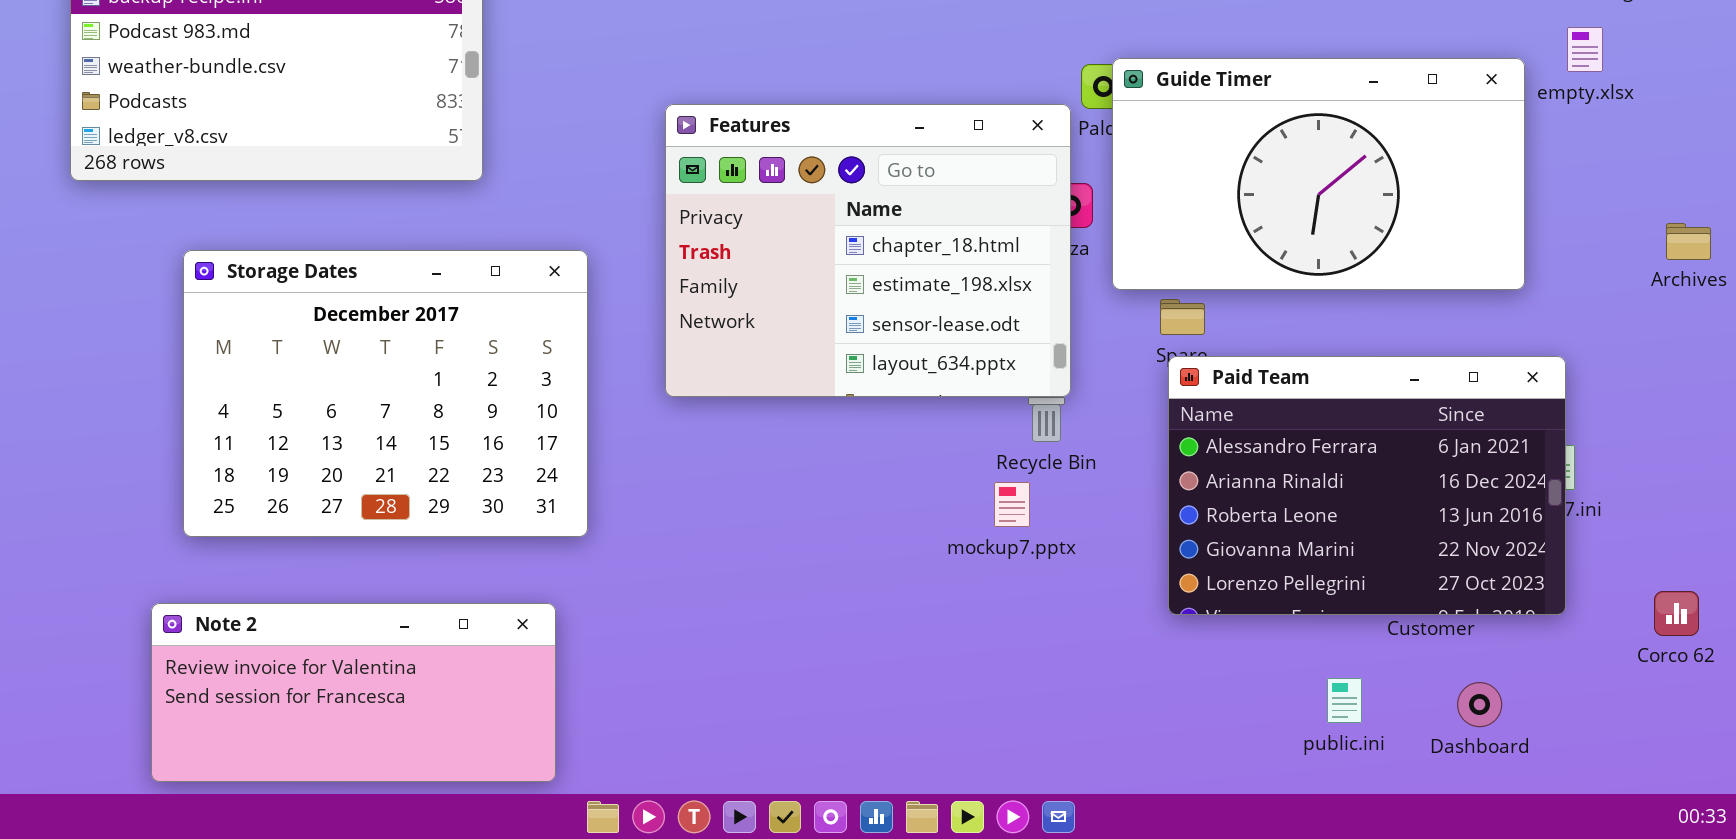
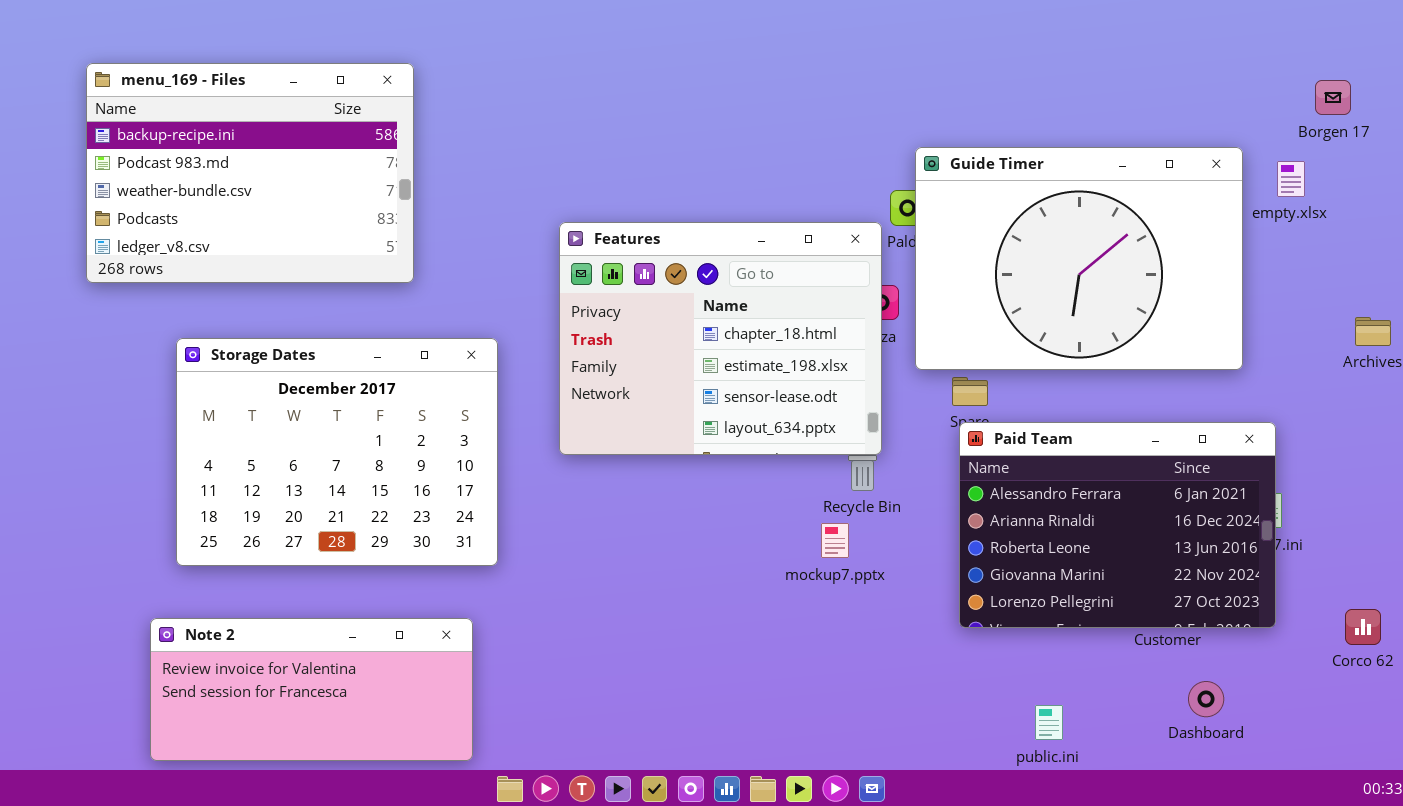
Guide Timer: [1112,58,1525,290] -> [915,147,1243,370], resized
public.ini: [1327,678,1362,723] -> [1035,705,1063,740], moved

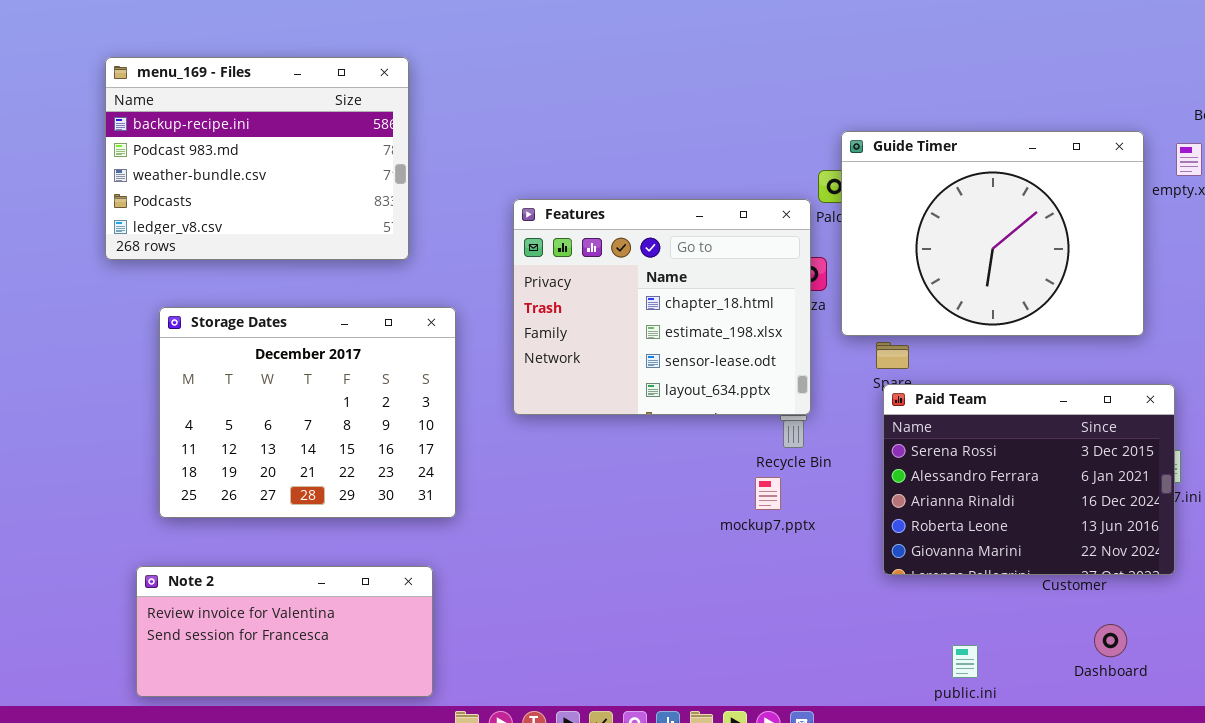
menu_169 - Files: [86,63,414,283] -> [105,57,409,260], moved
Paid Team: [959,422,1276,628] -> [883,384,1175,575], scrolled up 1 row

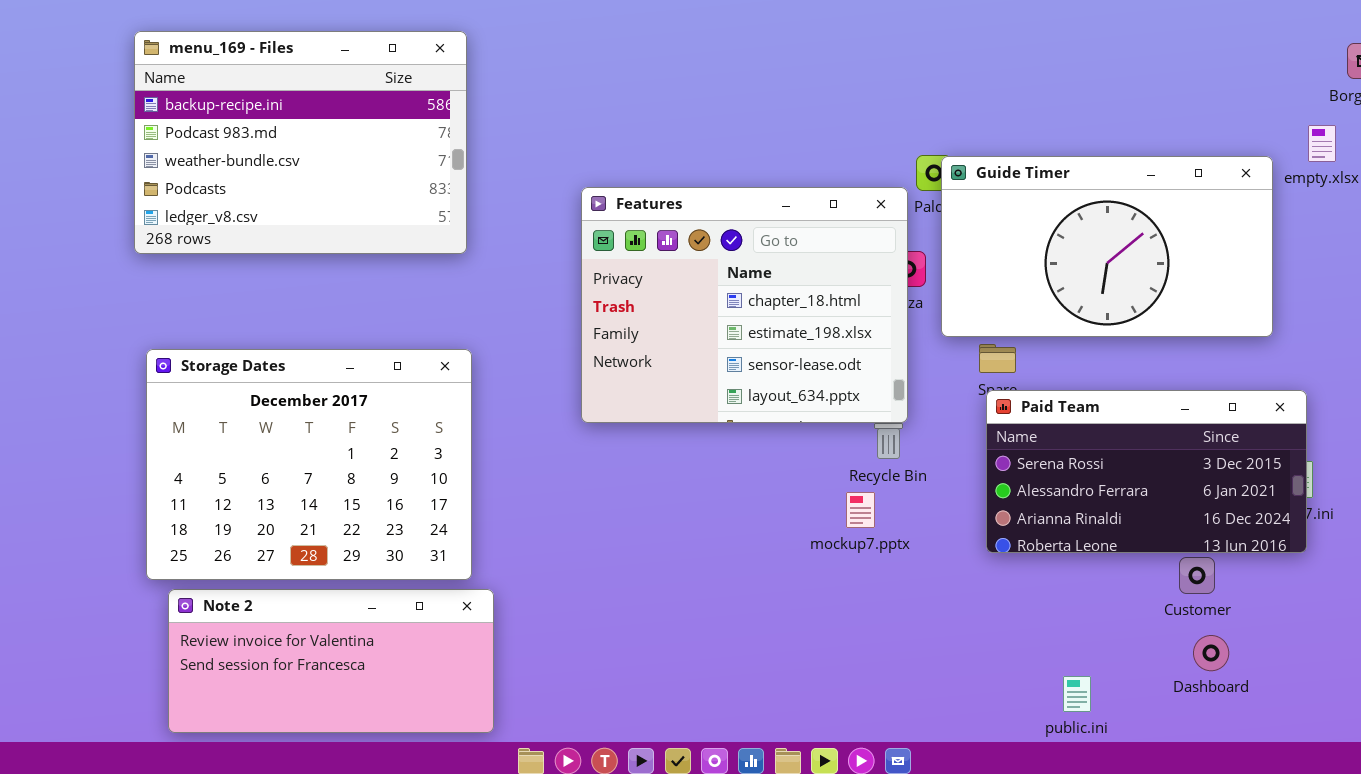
Guide Timer: [841,131,1144,336] -> [941,156,1273,337], resized
Storage Dates: [159,307,456,518] -> [146,349,472,580], moved
Paid Team: [883,384,1175,575] -> [986,390,1307,553], resized
Dashboard: [1094,624,1127,657] -> [1193,635,1229,671], moved

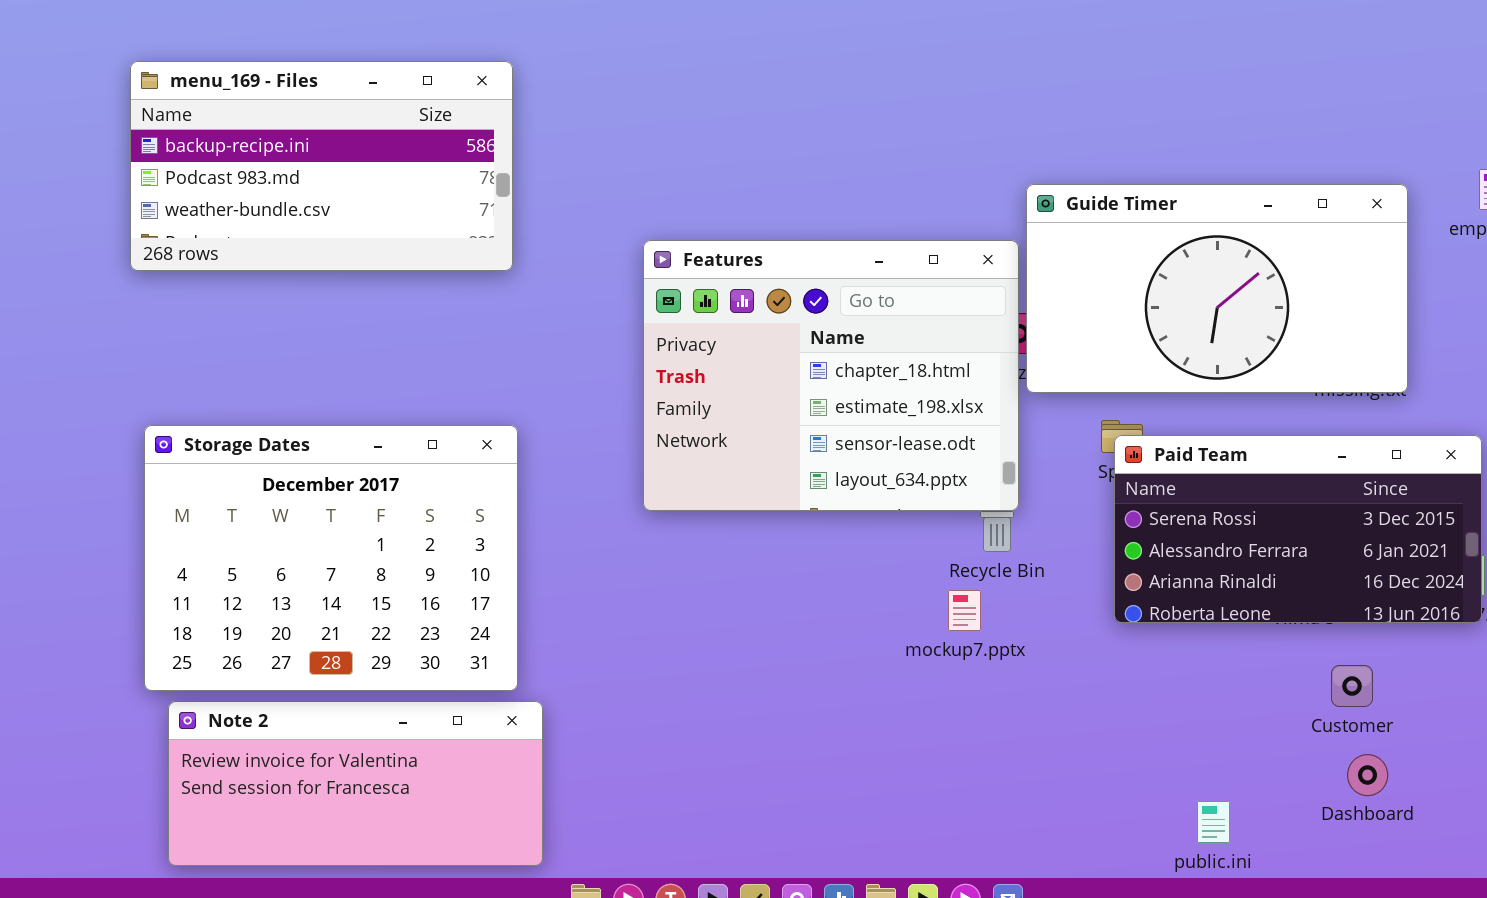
menu_169 - Files: [134,31,467,254] -> [130,61,513,271], resized
Guide Timer: [941,156,1273,337] -> [1026,184,1408,393], moved
Paid Team: [986,390,1307,553] -> [1114,435,1482,623], moved

